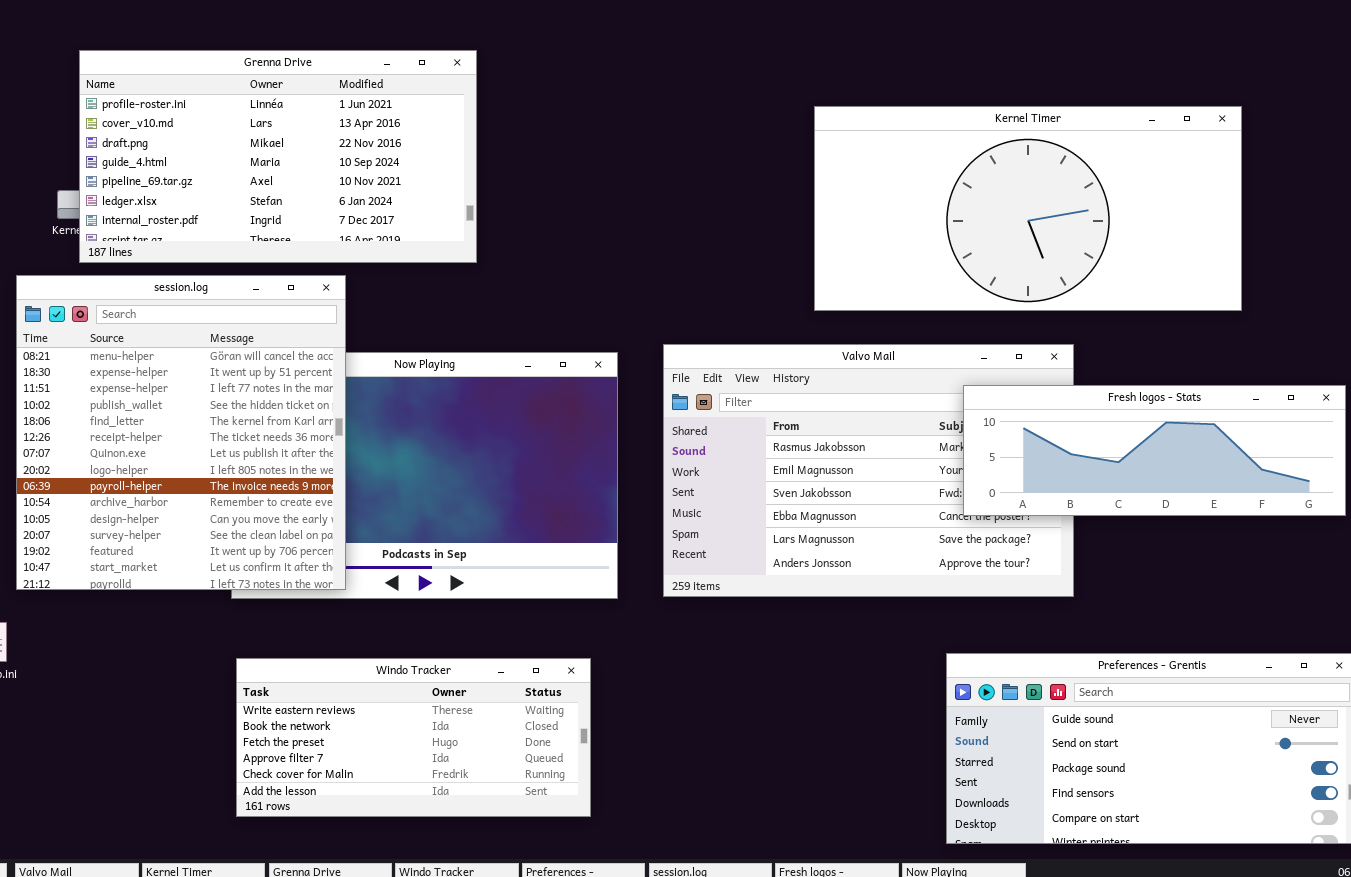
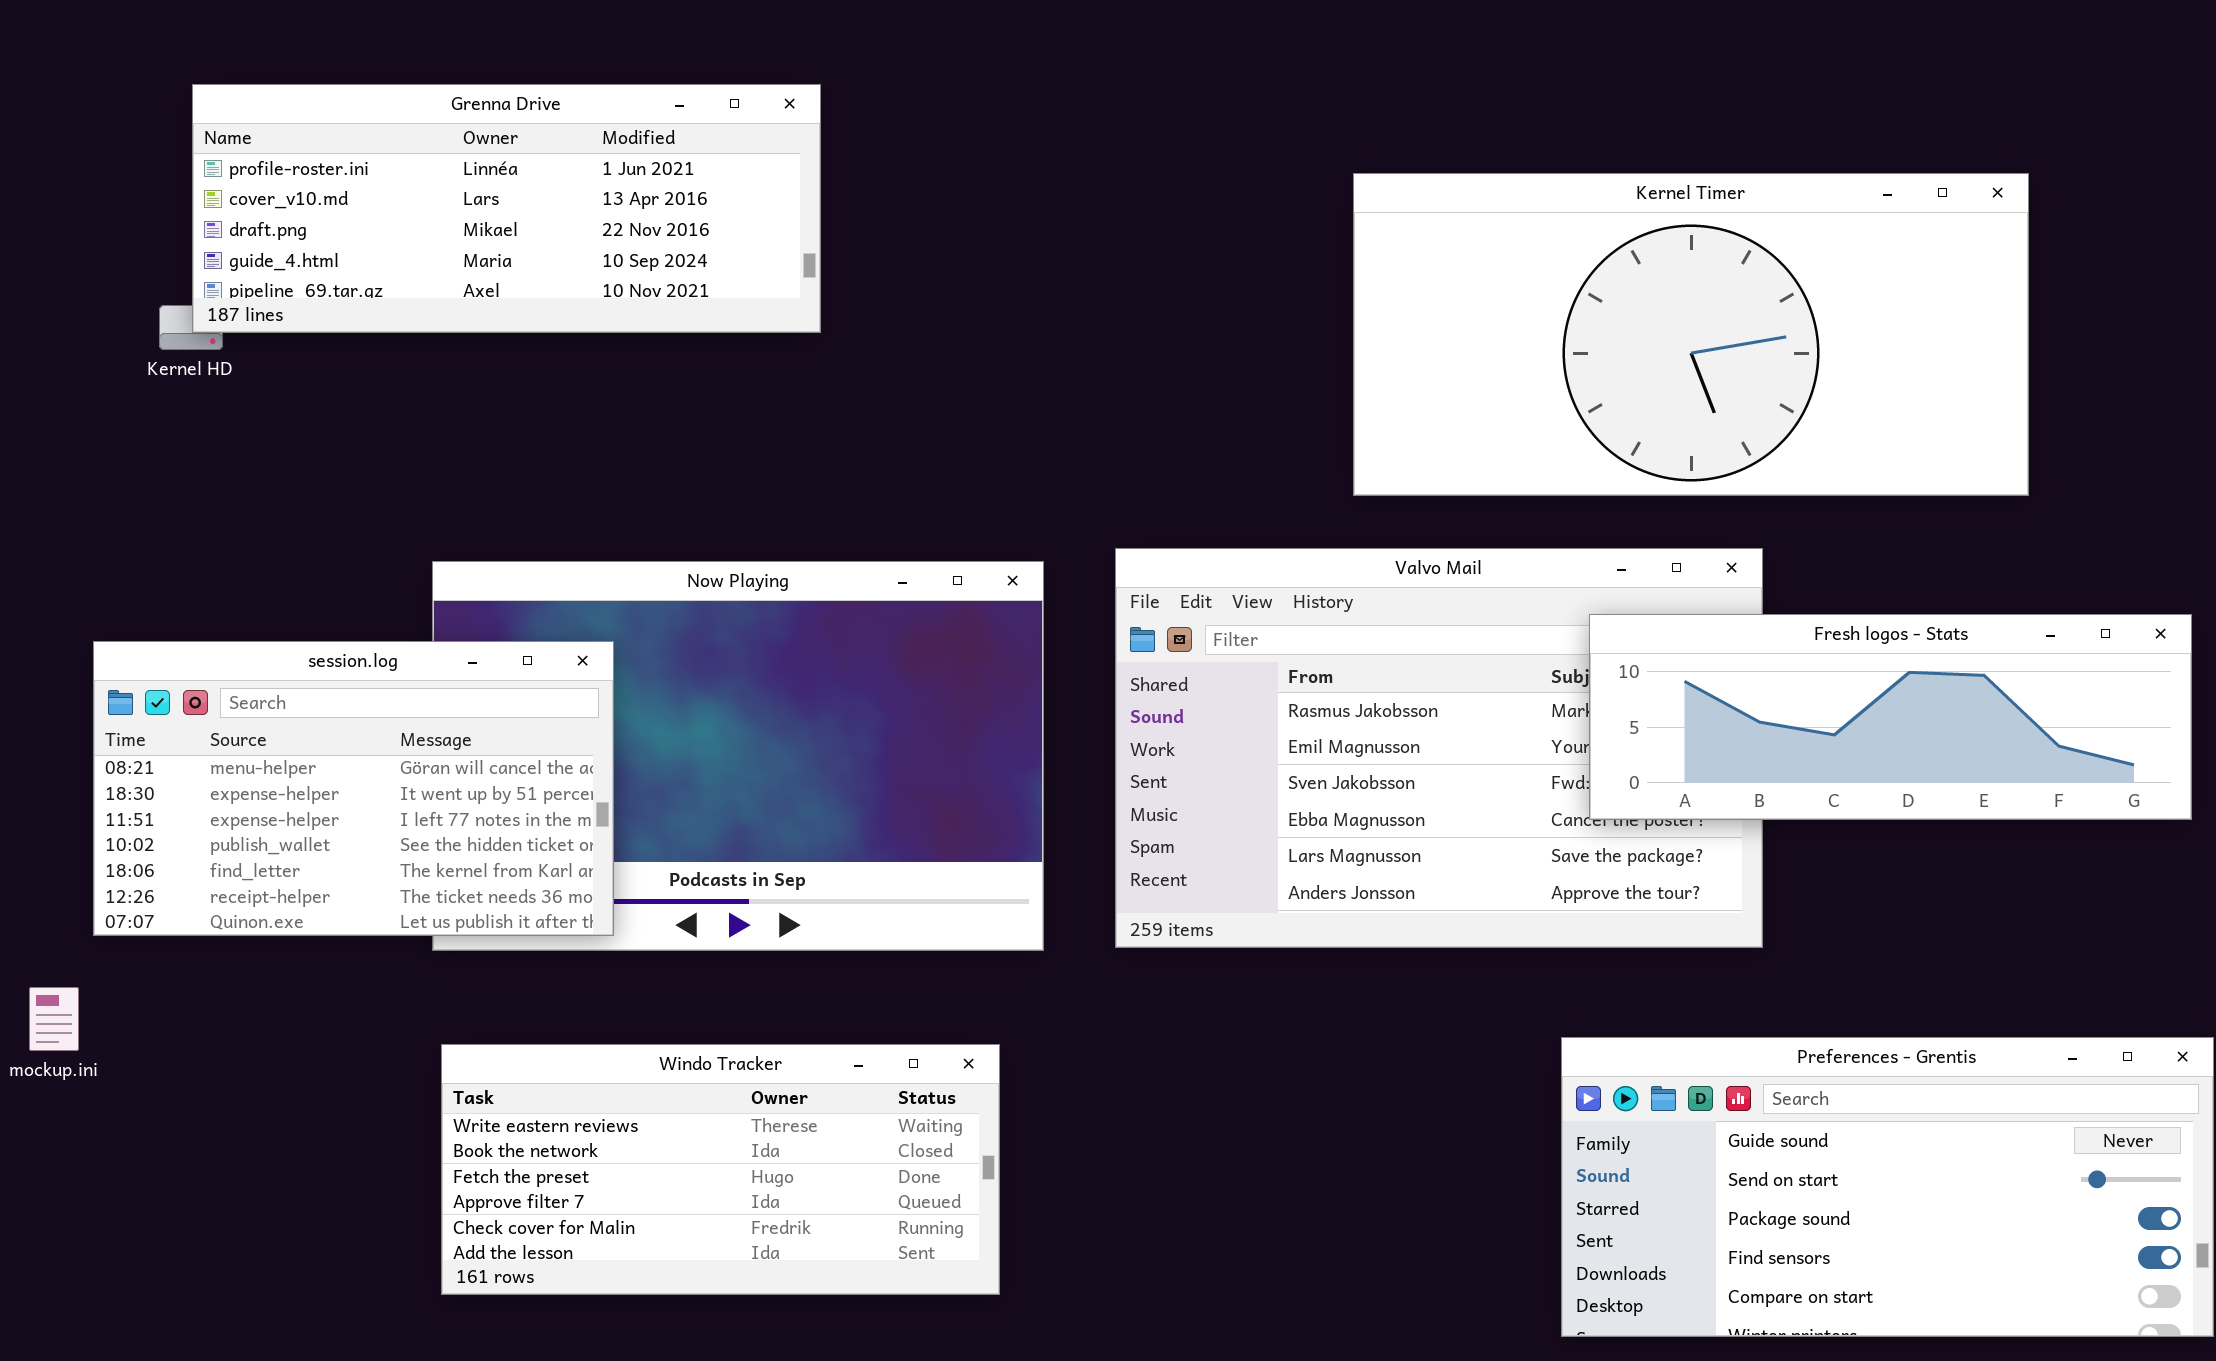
Grenna Drive: [79,50,477,263] -> [192,84,821,333], resized
session.log: [16,275,346,590] -> [93,641,614,936], resized

